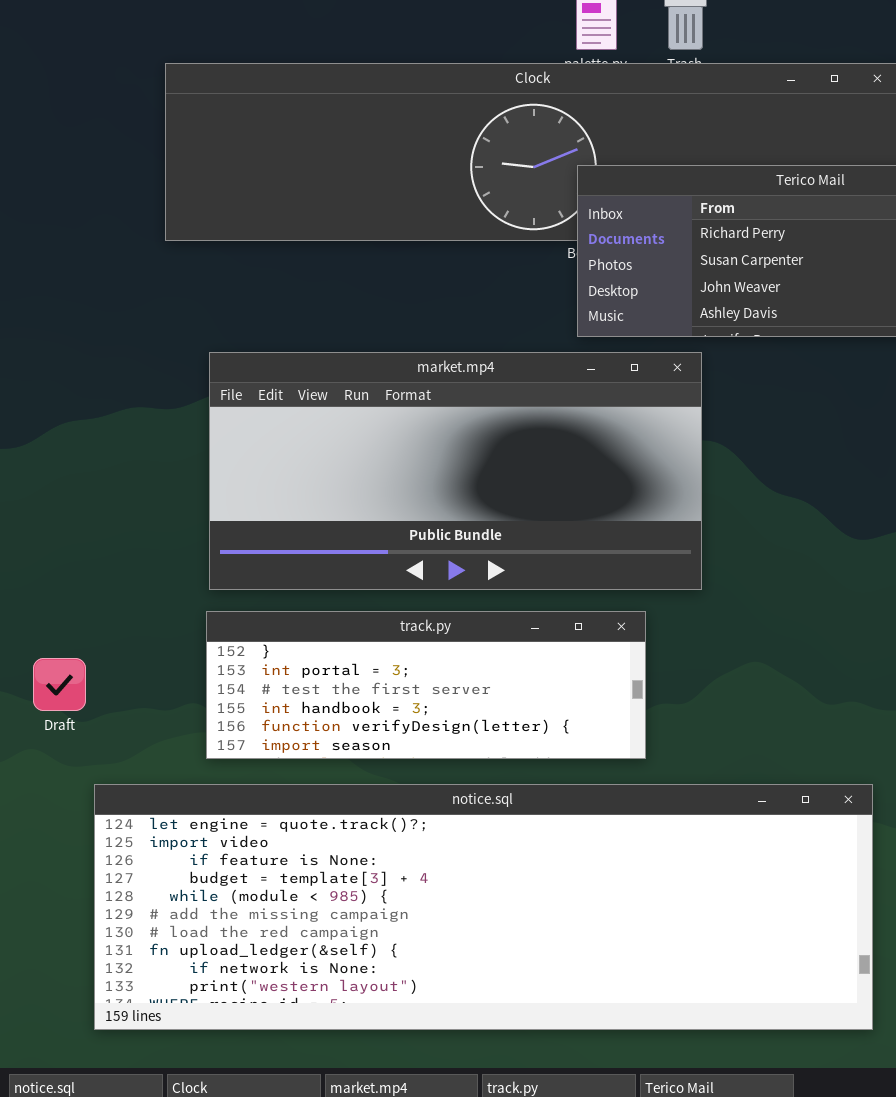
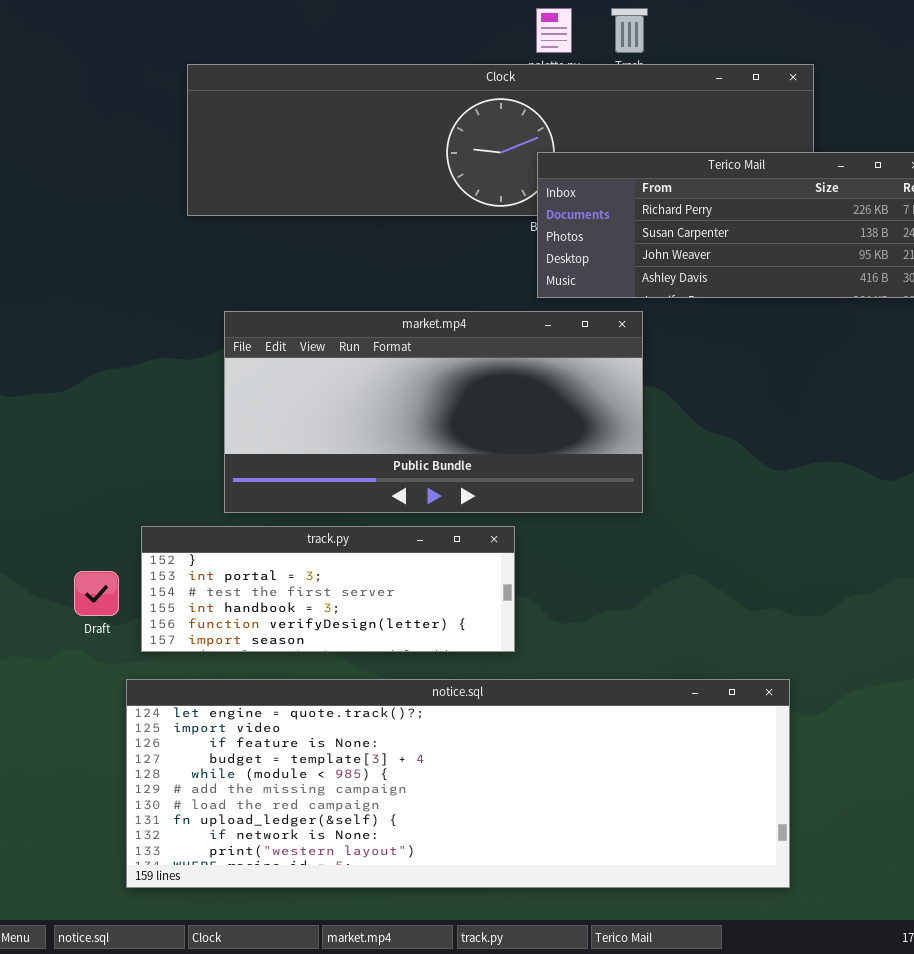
track.py: [206,611,646,759] -> [141,526,515,652], moved

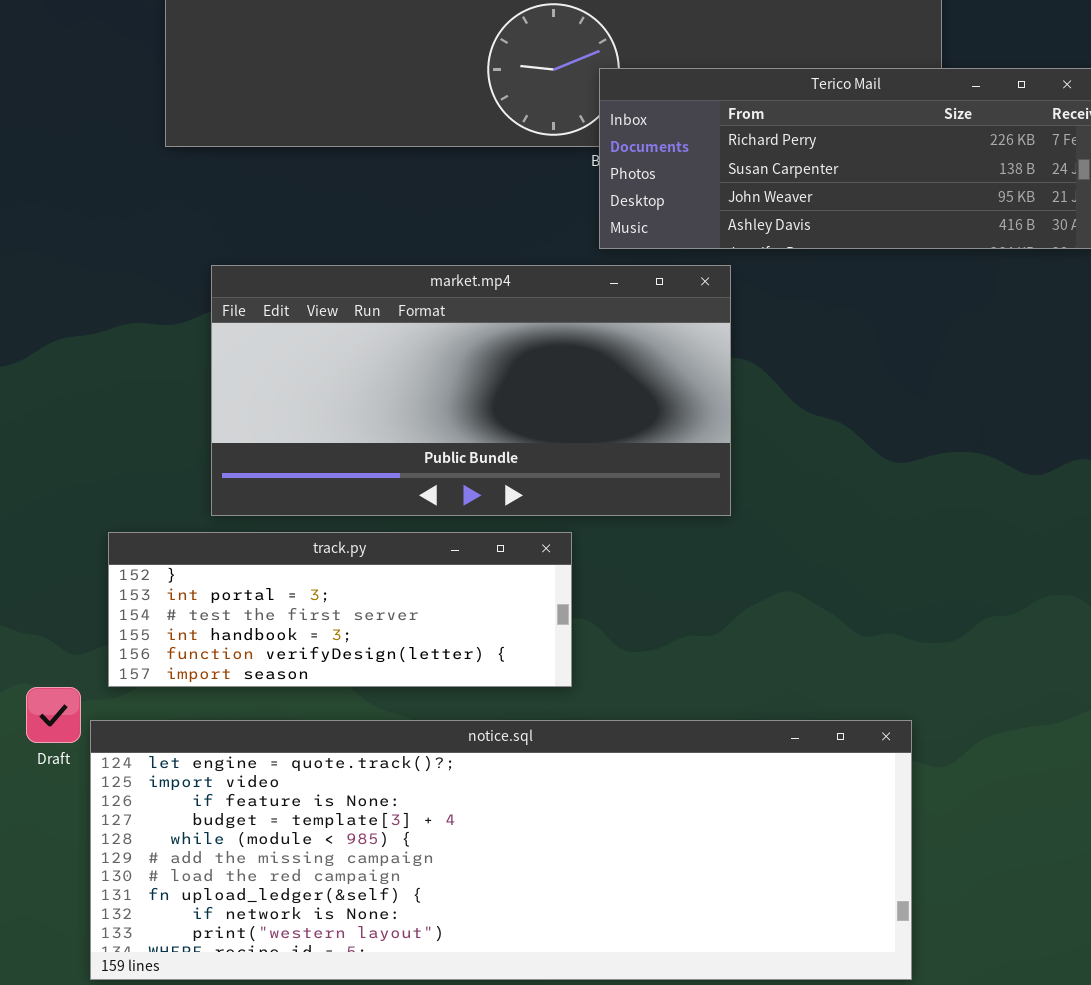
Draft: [74,571,119,616] -> [26,687,81,743], moved

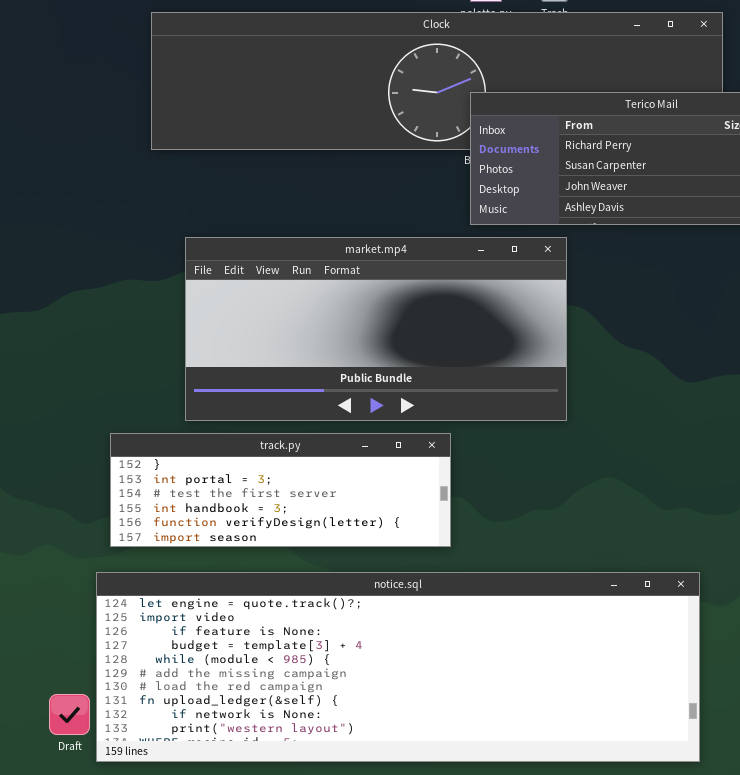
Draft: [26,687,81,743] -> [49,694,90,735], moved

